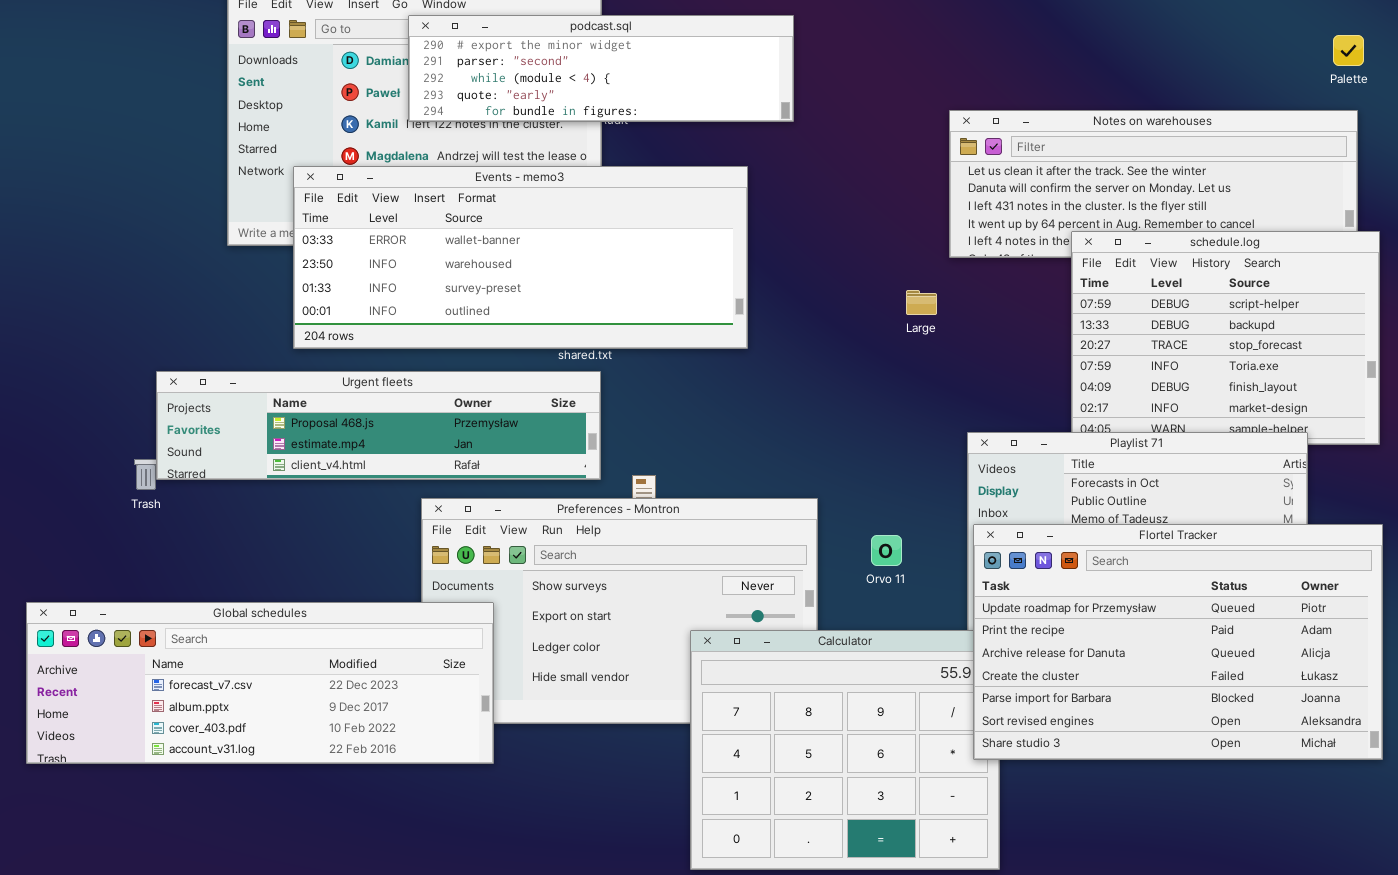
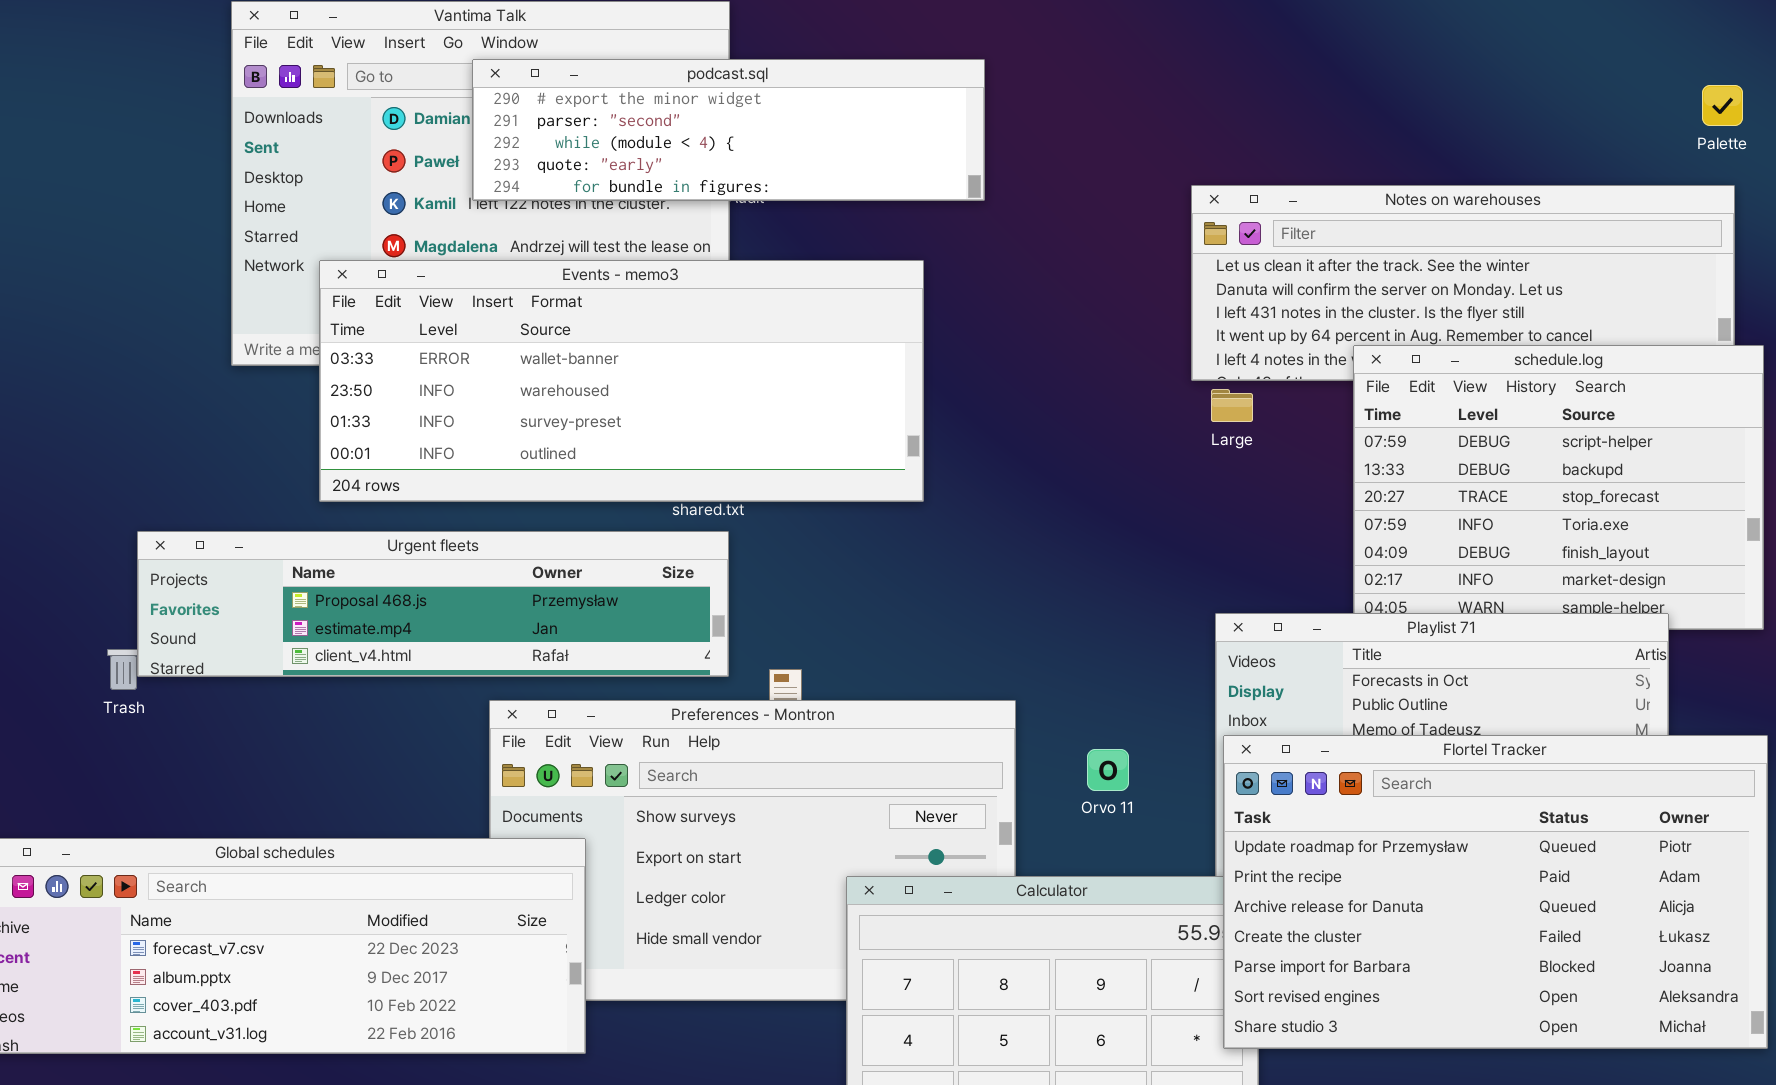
Large: [906,290,937,315] -> [1211,389,1253,422], moved

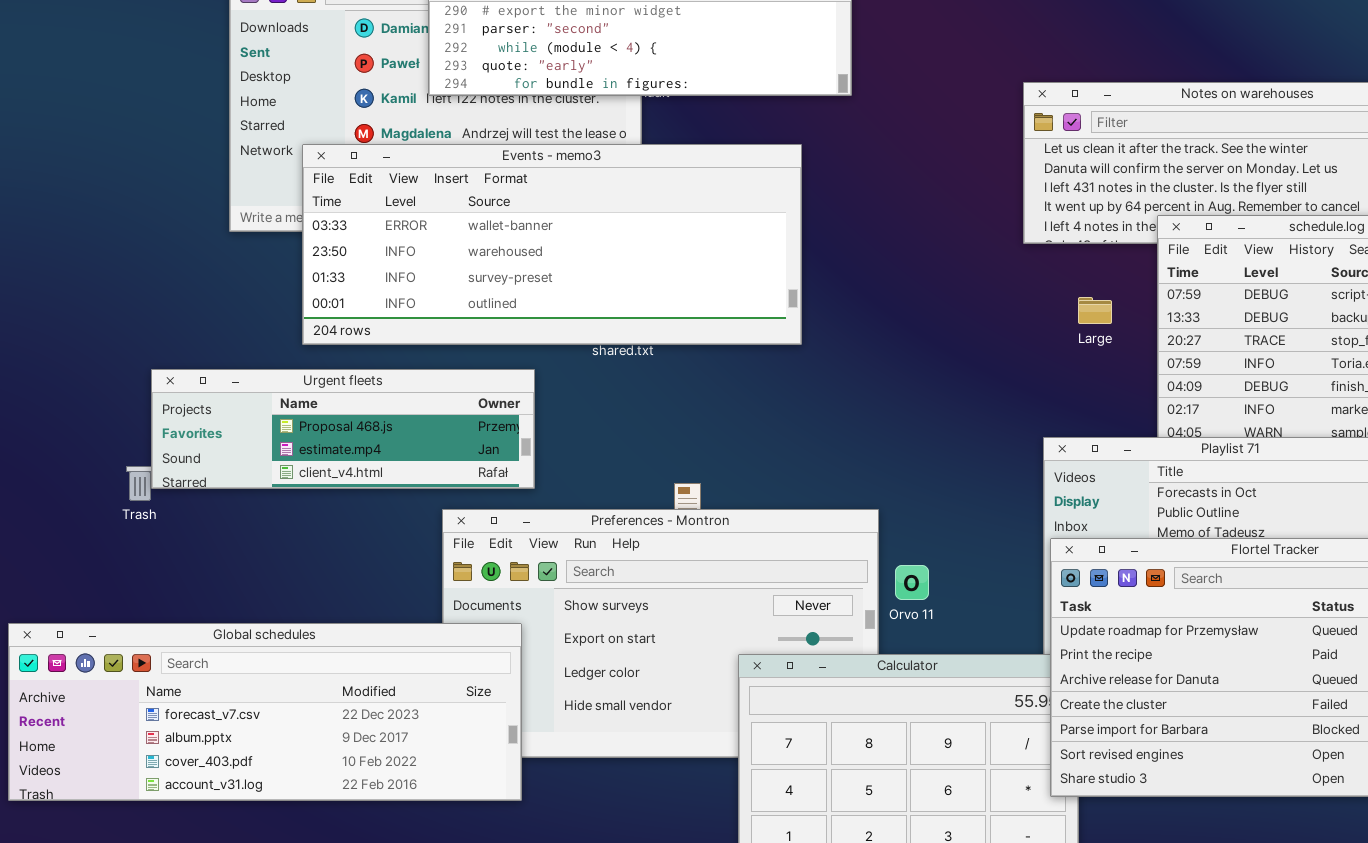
Large: [1211,389,1253,422] -> [1078,297,1112,324], moved
Urgent fleets: [137,531,729,677] -> [151,369,535,489], resized
Orvo 11: [1087,749,1129,791] -> [895,565,929,600], moved

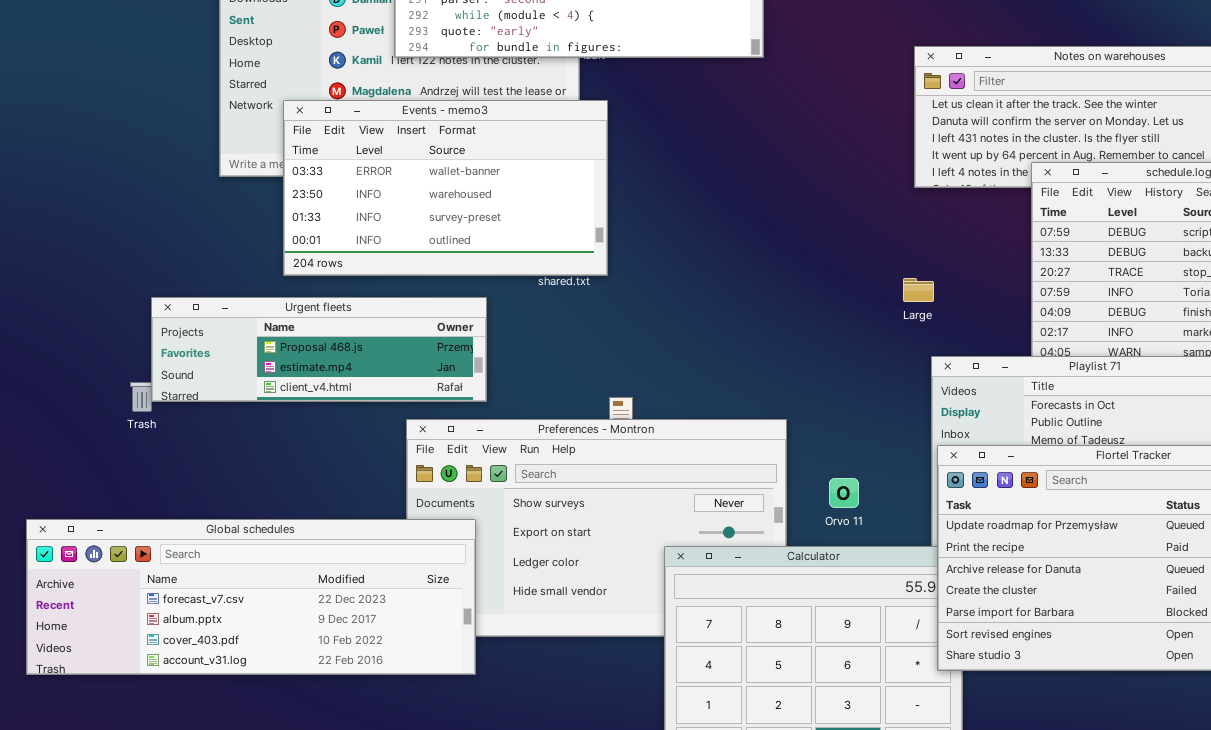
Events - memo3: [302,144,802,345] -> [283,100,608,276], resized
Large: [1078,297,1112,324] -> [903,278,934,302], moved
Orvo 11: [895,565,929,600] -> [829,478,859,508], moved

